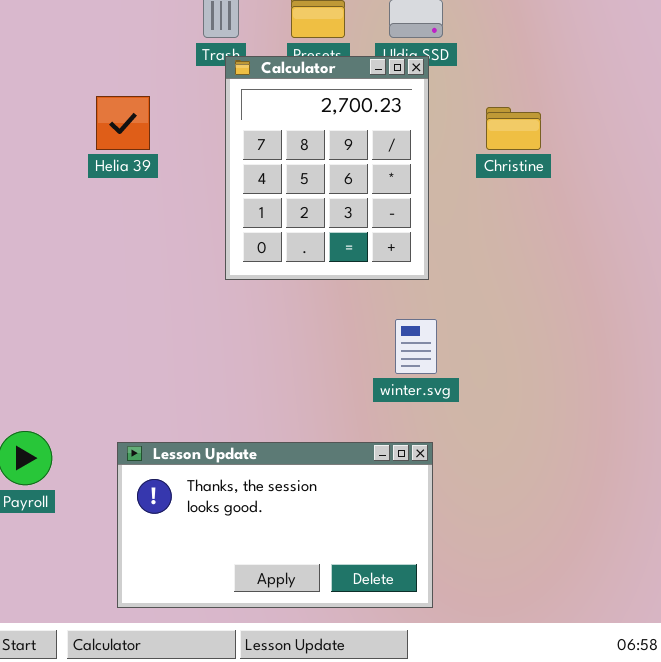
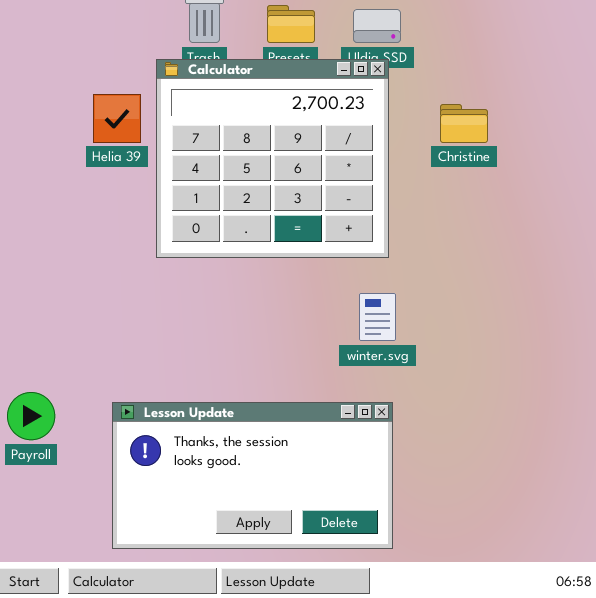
Calculator: [225,56,429,280] -> [156,59,389,258], resized

